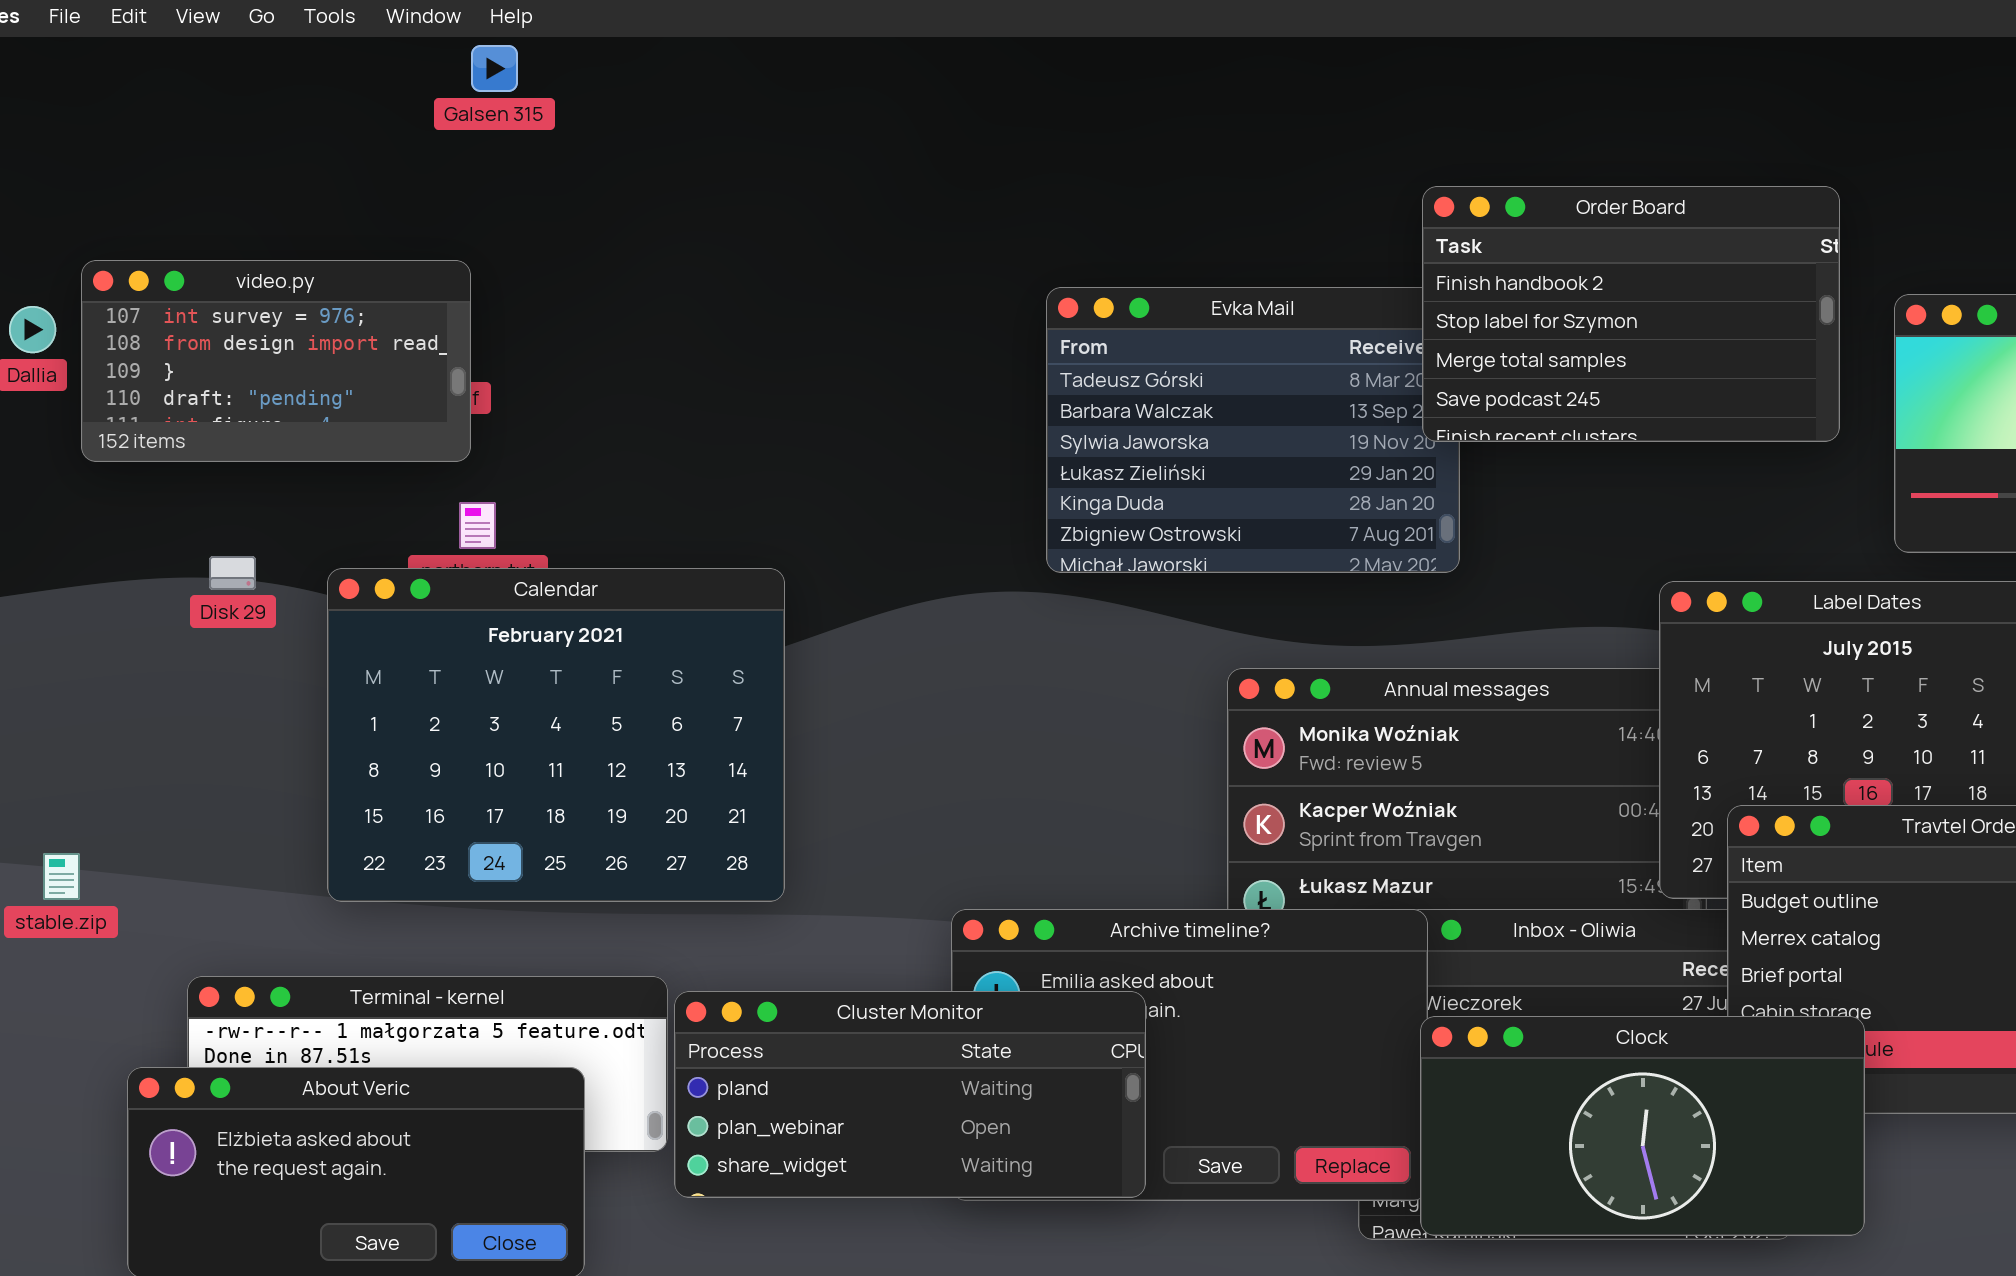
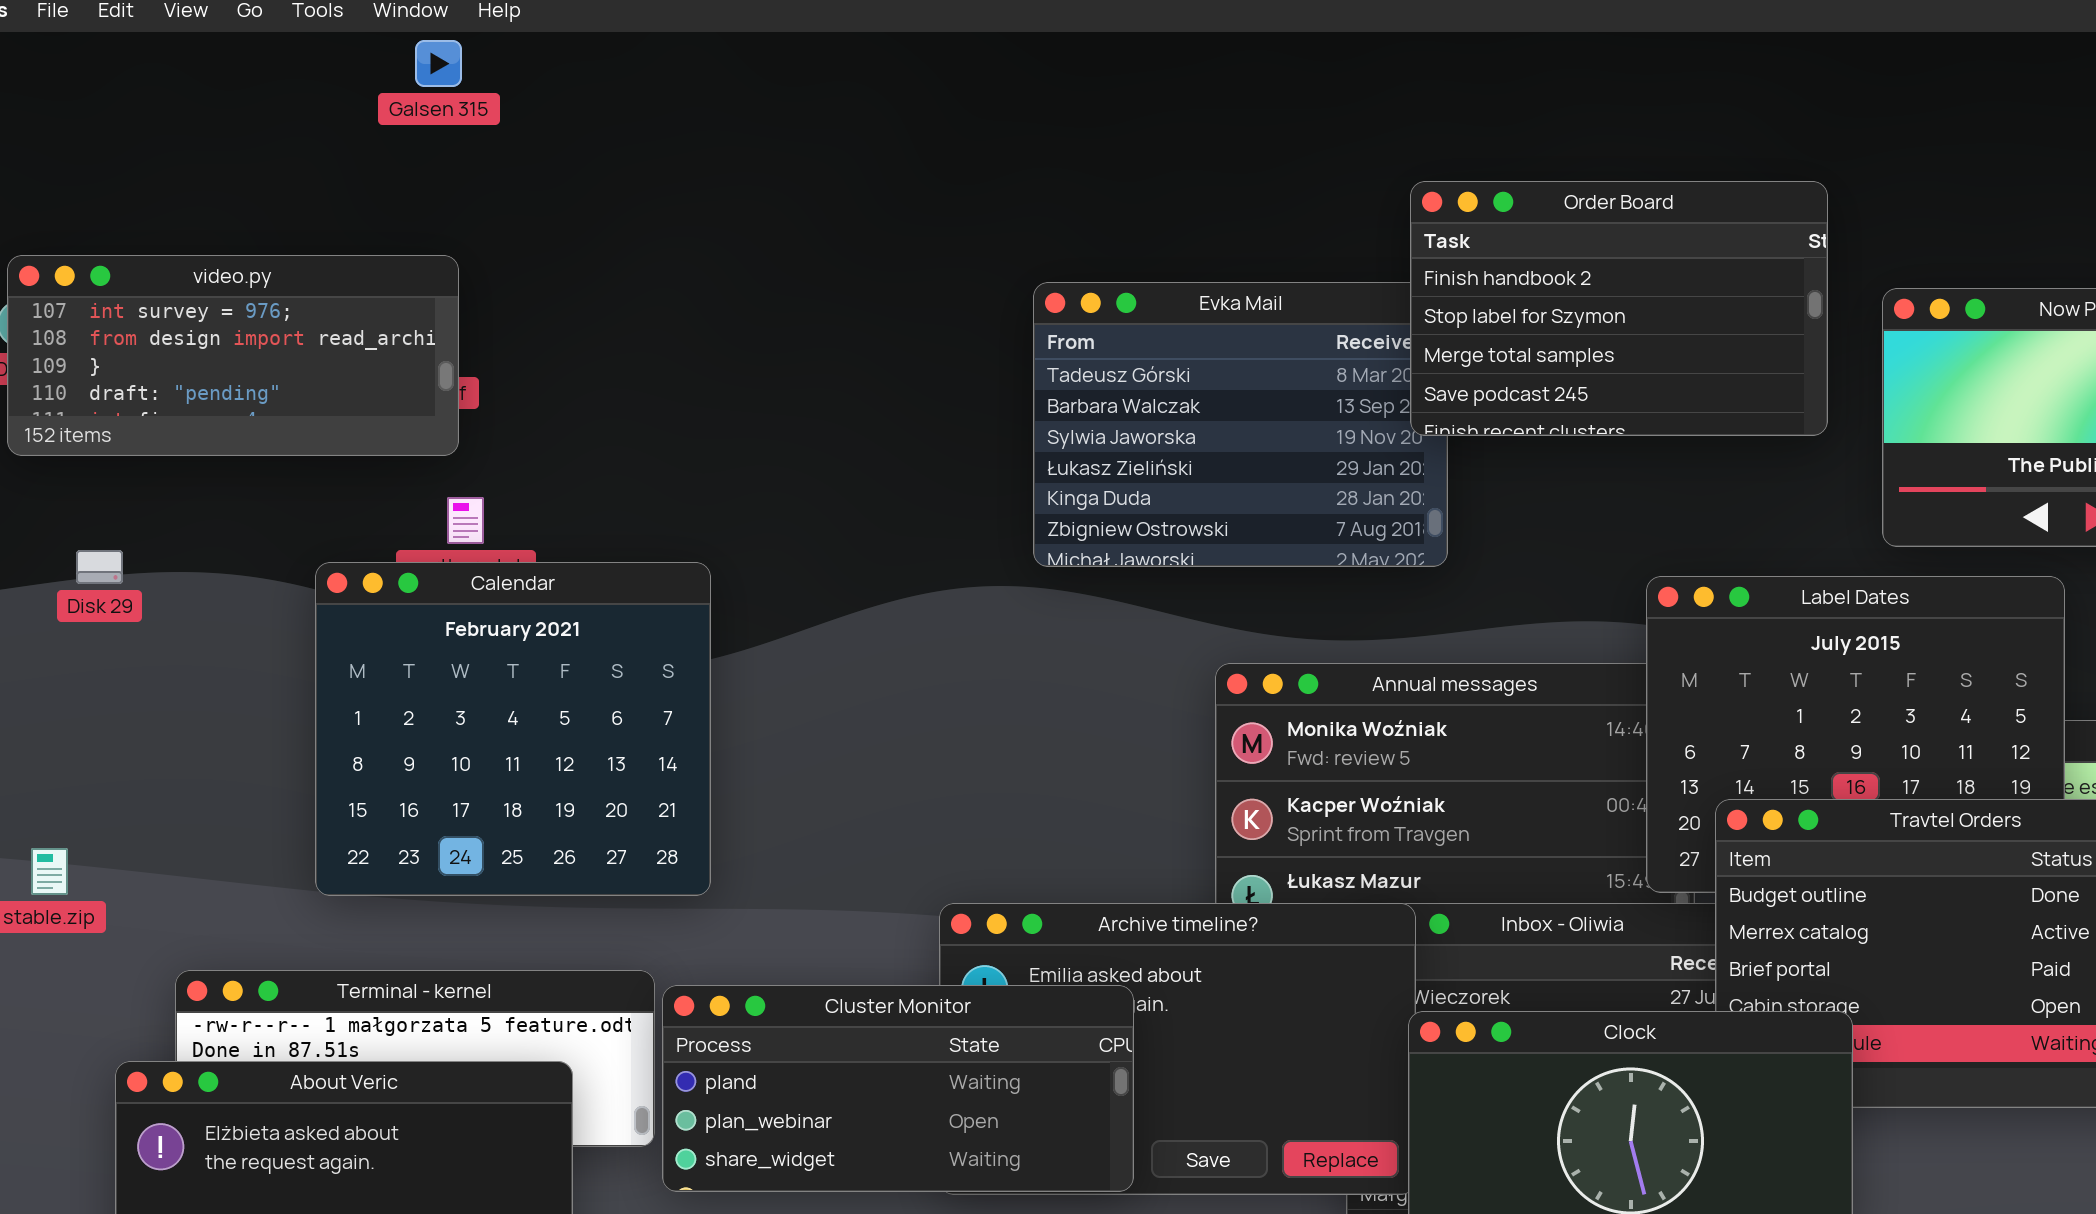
Galsen 315: [471,45,518,92] -> [415,40,462,87], moved
video.py: [81,260,471,462] -> [7,255,459,456], resized
Disk 29: [209,556,256,590] -> [76,550,123,584], moved
Calendar: [327,568,785,902] -> [315,562,711,896], resized

